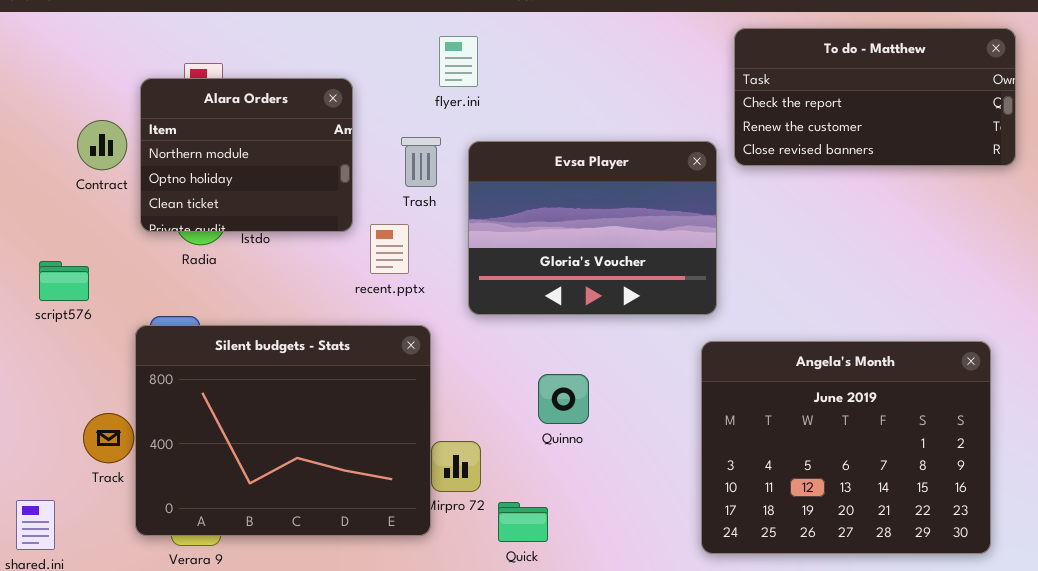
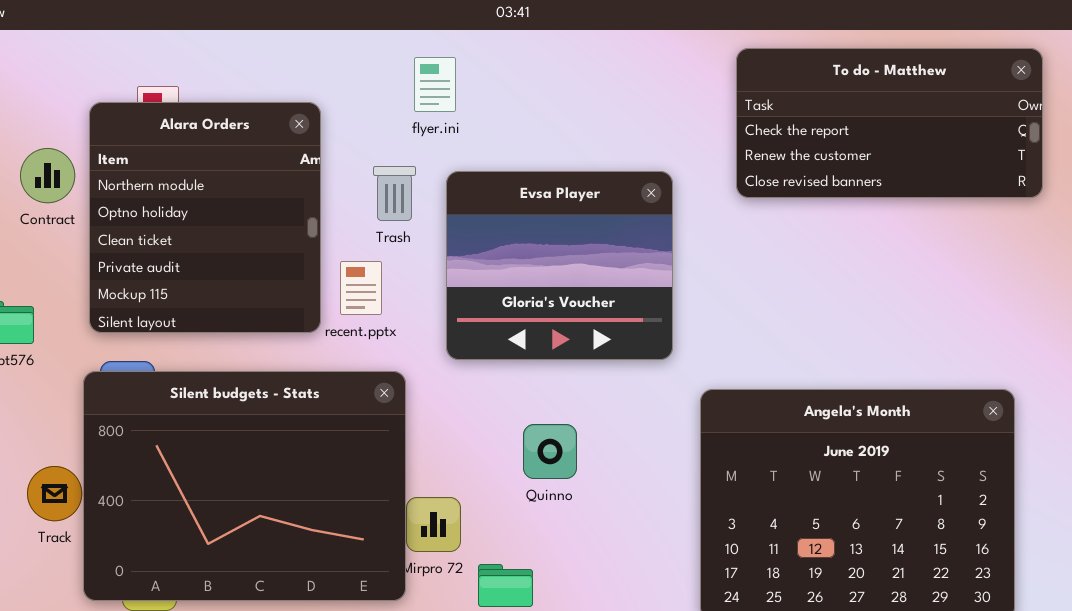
Alara Orders: [140,78,353,232] -> [89,102,321,333], resized
Evsa Player: [468,141,717,315] -> [446,171,673,360], resized

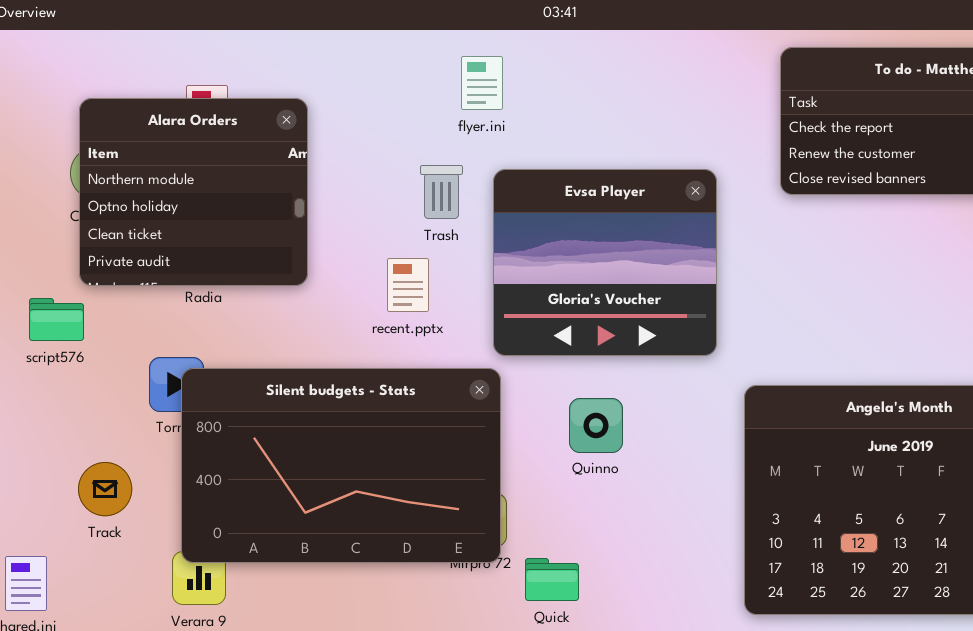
Alara Orders: [89,102,321,333] -> [79,98,308,286], moved, resized
Silent budgets - Stats: [83,371,406,601] -> [181,368,501,563], moved, resized
Quinno: [523,424,577,479] -> [569,398,623,453], moved

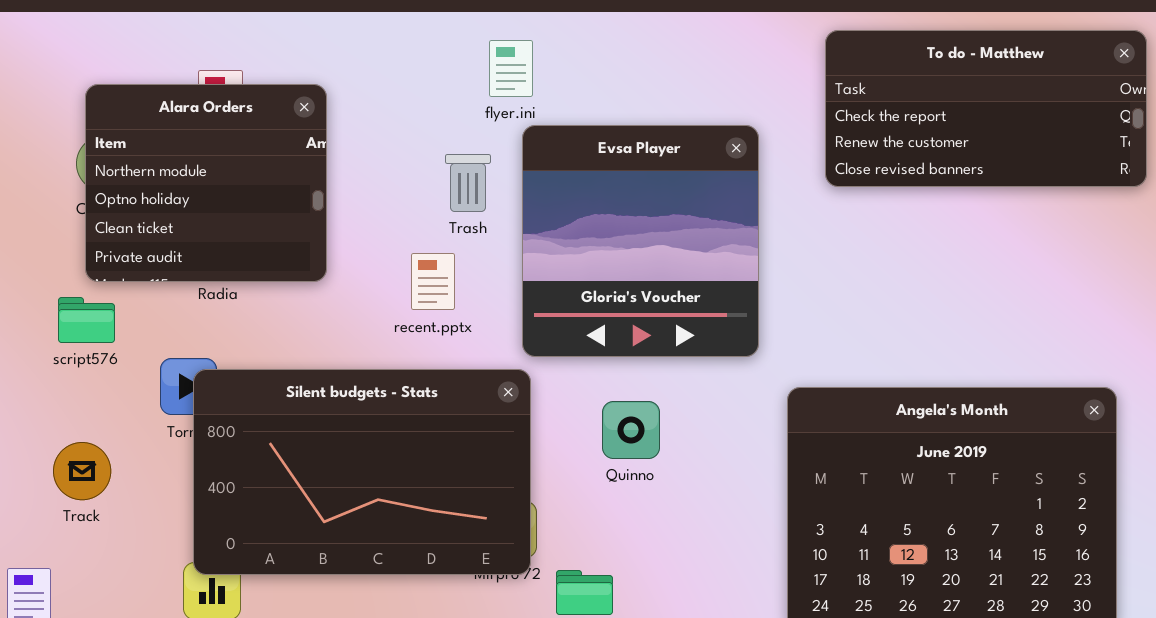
Evsa Player: [493,169,717,356] -> [522,125,759,357], resized
script576: [29,298,84,341] -> [58,297,115,343], moved
Track: [78,462,132,516] -> [53,442,111,500], moved

